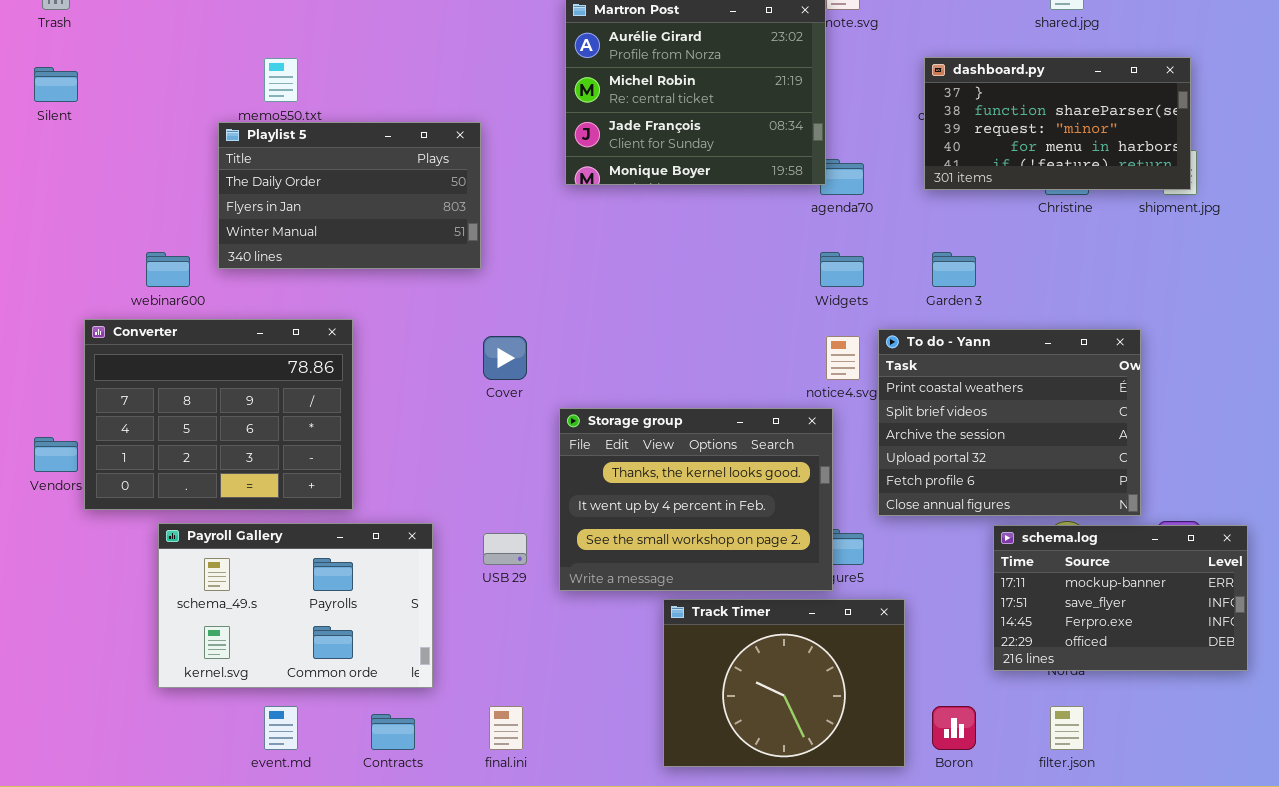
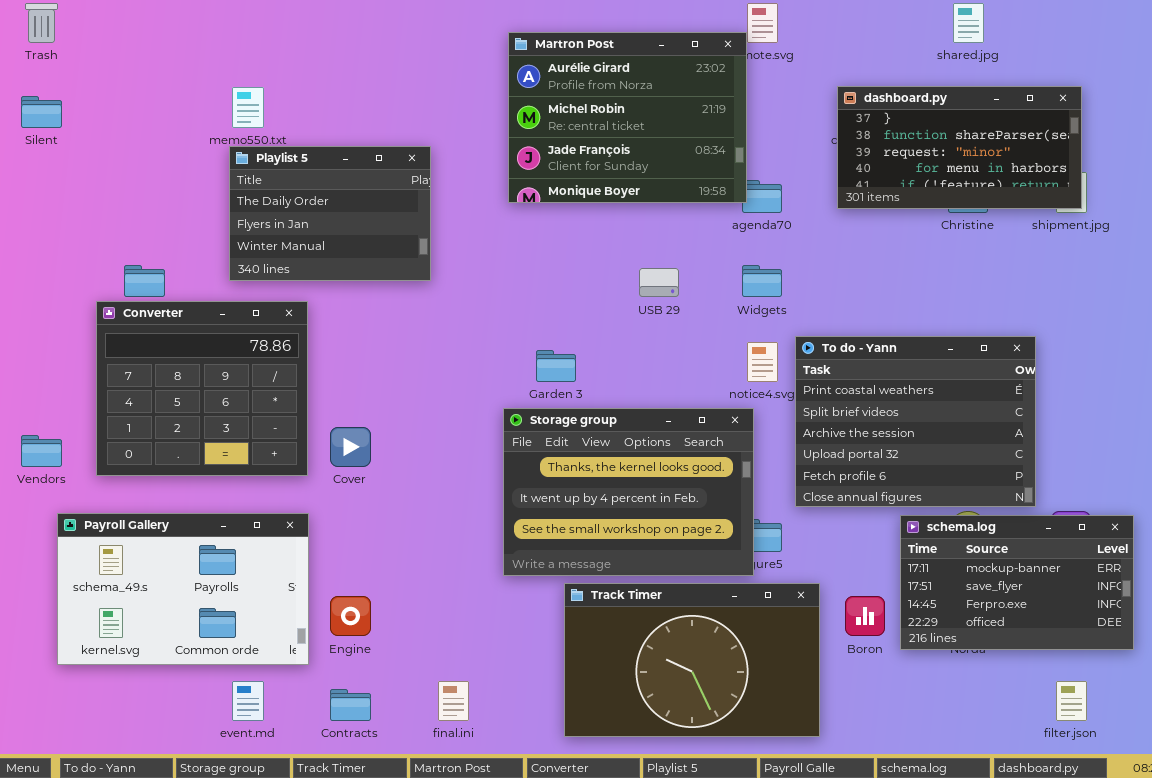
Playlist 5: [218,122,481,269] -> [229,146,431,281], resized
Garden 3: [932,252,976,287] -> [536,350,576,382], moved
Converter: [84,319,353,510] -> [96,301,308,476], moved, resized
Cover: [483,336,527,380] -> [330,427,371,467], moved
Payroll Gallery: [158,523,433,688] -> [57,513,309,665], moved
USB 29: [483,533,527,565] -> [639,268,679,297], moved
Track Timer: [663,599,905,767] -> [564,583,820,737], resized
Boron: [932,706,976,750] -> [845,596,885,636], moved
filter.json: [1050,706,1084,750] -> [1056,681,1087,721], moved

